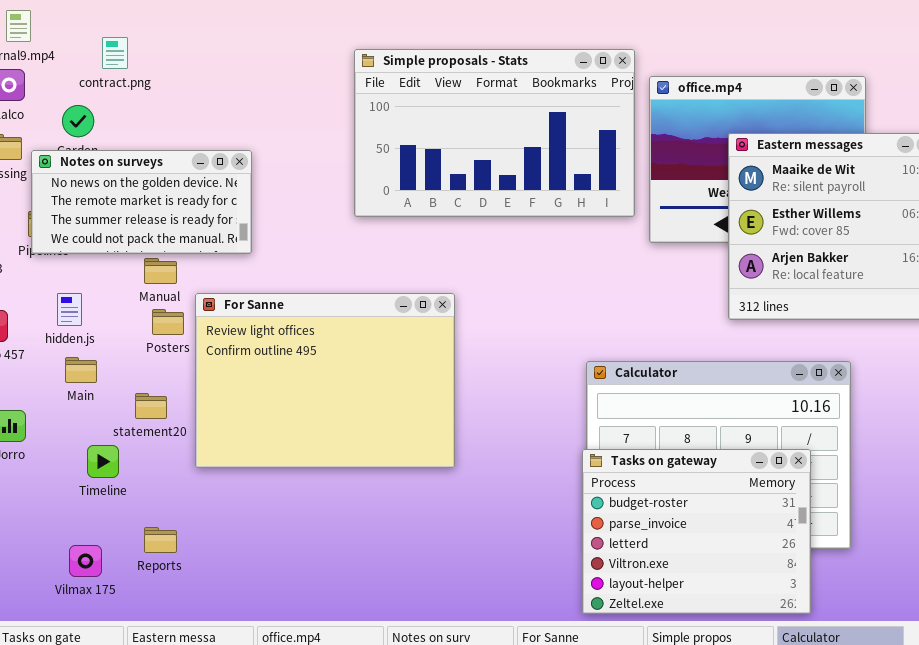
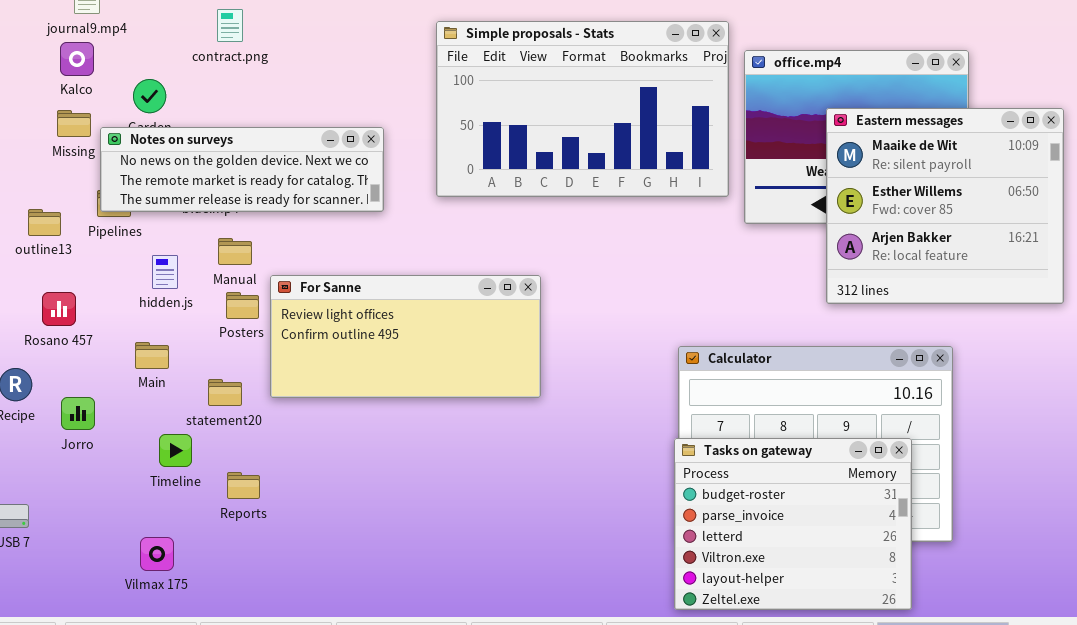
contract.png: [102,37,128,69] -> [217,9,243,42], moved
Notes on surveys: [31,150,252,254] -> [100,127,384,212], resized
For Sanne: [195,293,455,468] -> [270,275,541,398], resized
hidden.js: [57,293,82,326] -> [152,255,178,289], moved
Reports: [144,527,177,553] -> [227,472,260,499], moved

